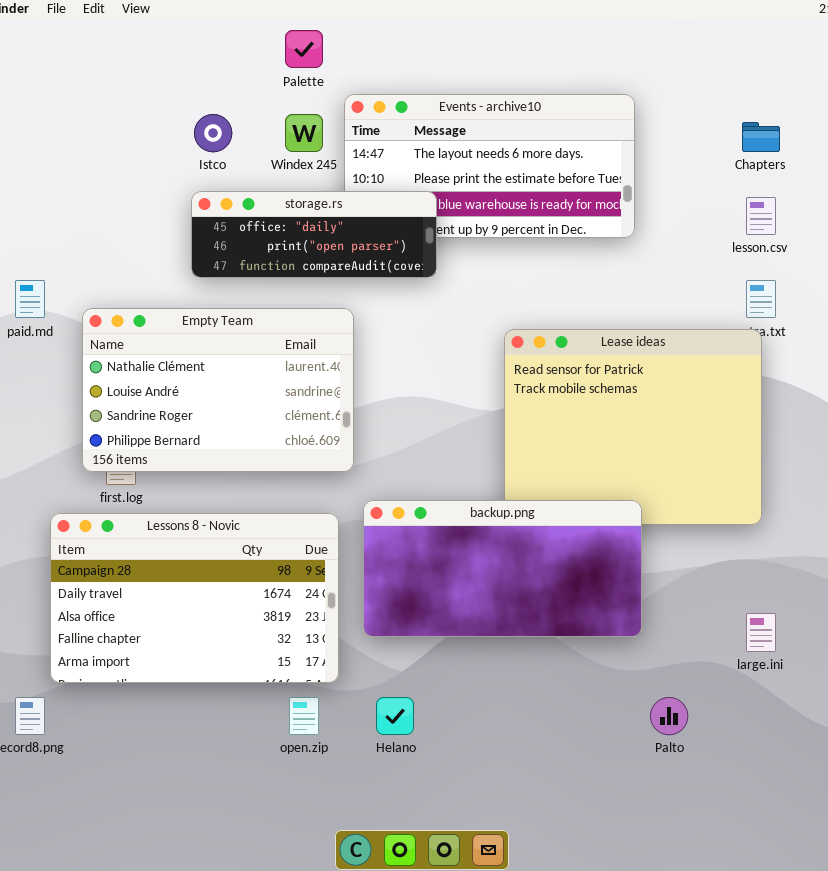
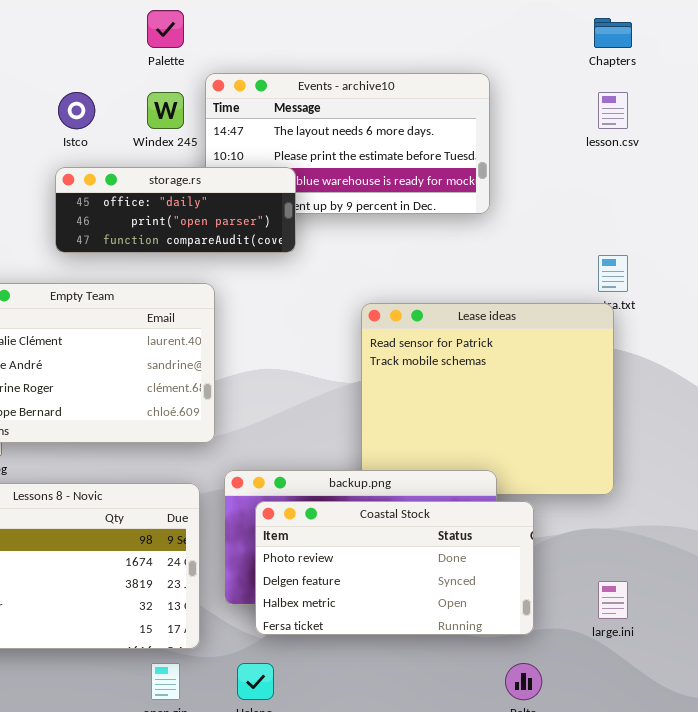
Chapters: [742,122,780,152] -> [594,18,632,48], moved
lesson.csv: [746,197,776,235] -> [598,92,628,129], moved
Coastal Stock: none -> [255,501,534,635], opened

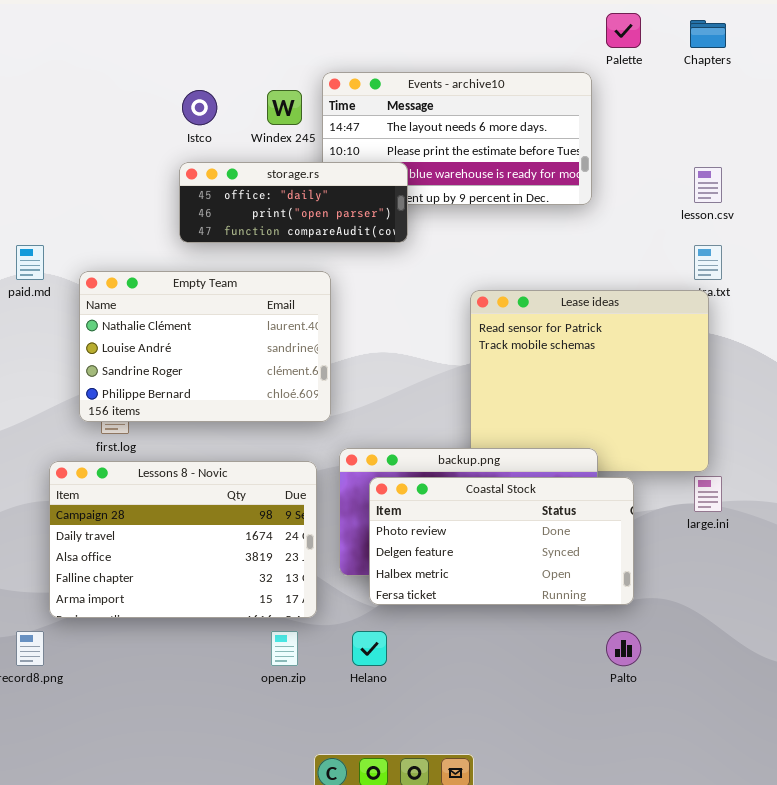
Palette: [147,10,184,48] -> [606,13,641,48], moved
lesson.csv: [598,92,628,129] -> [694,167,722,203], moved
large.ini: [598,581,628,619] -> [694,476,722,512], moved

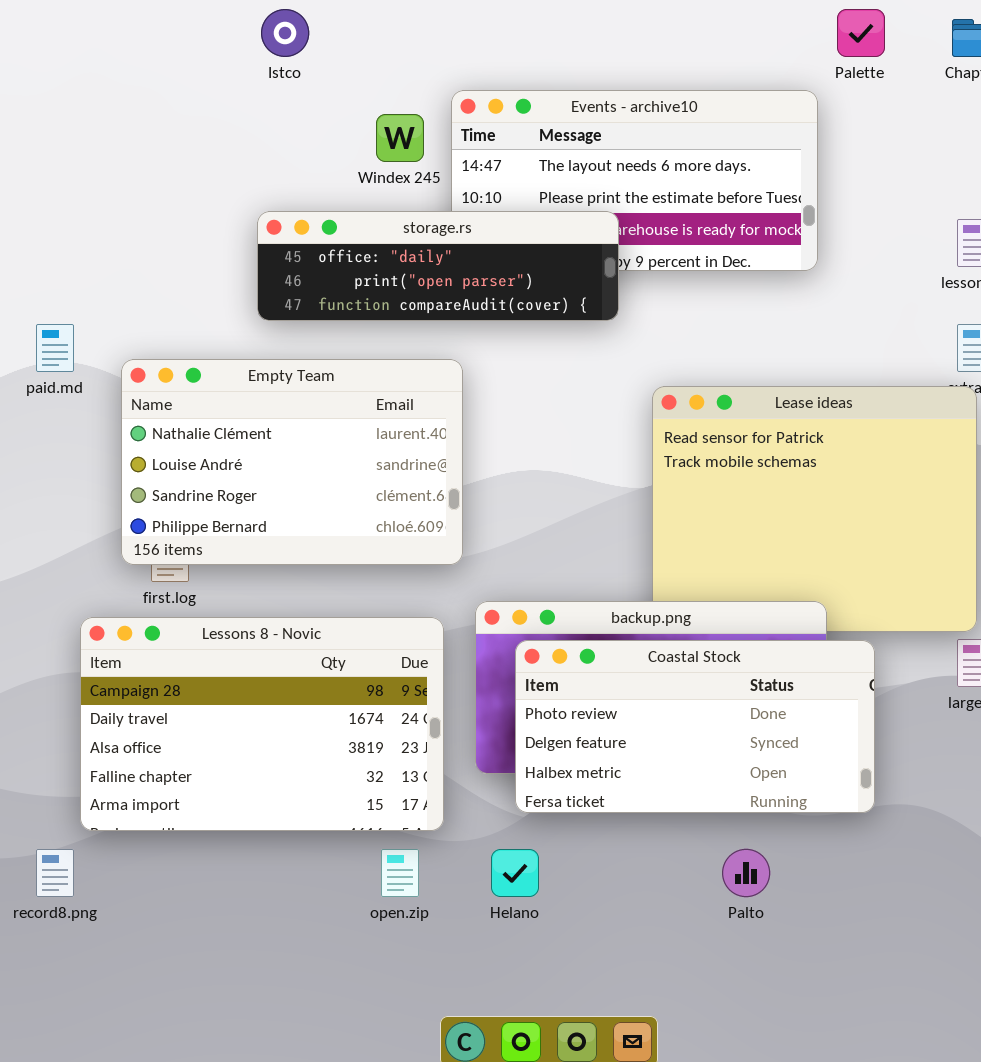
Istco: [182,90,217,125] -> [261,9,309,57], moved
storage.rs: [179,162,408,243] -> [257,211,619,321], resized
Palto: [606,631,641,666] -> [722,849,770,897], moved

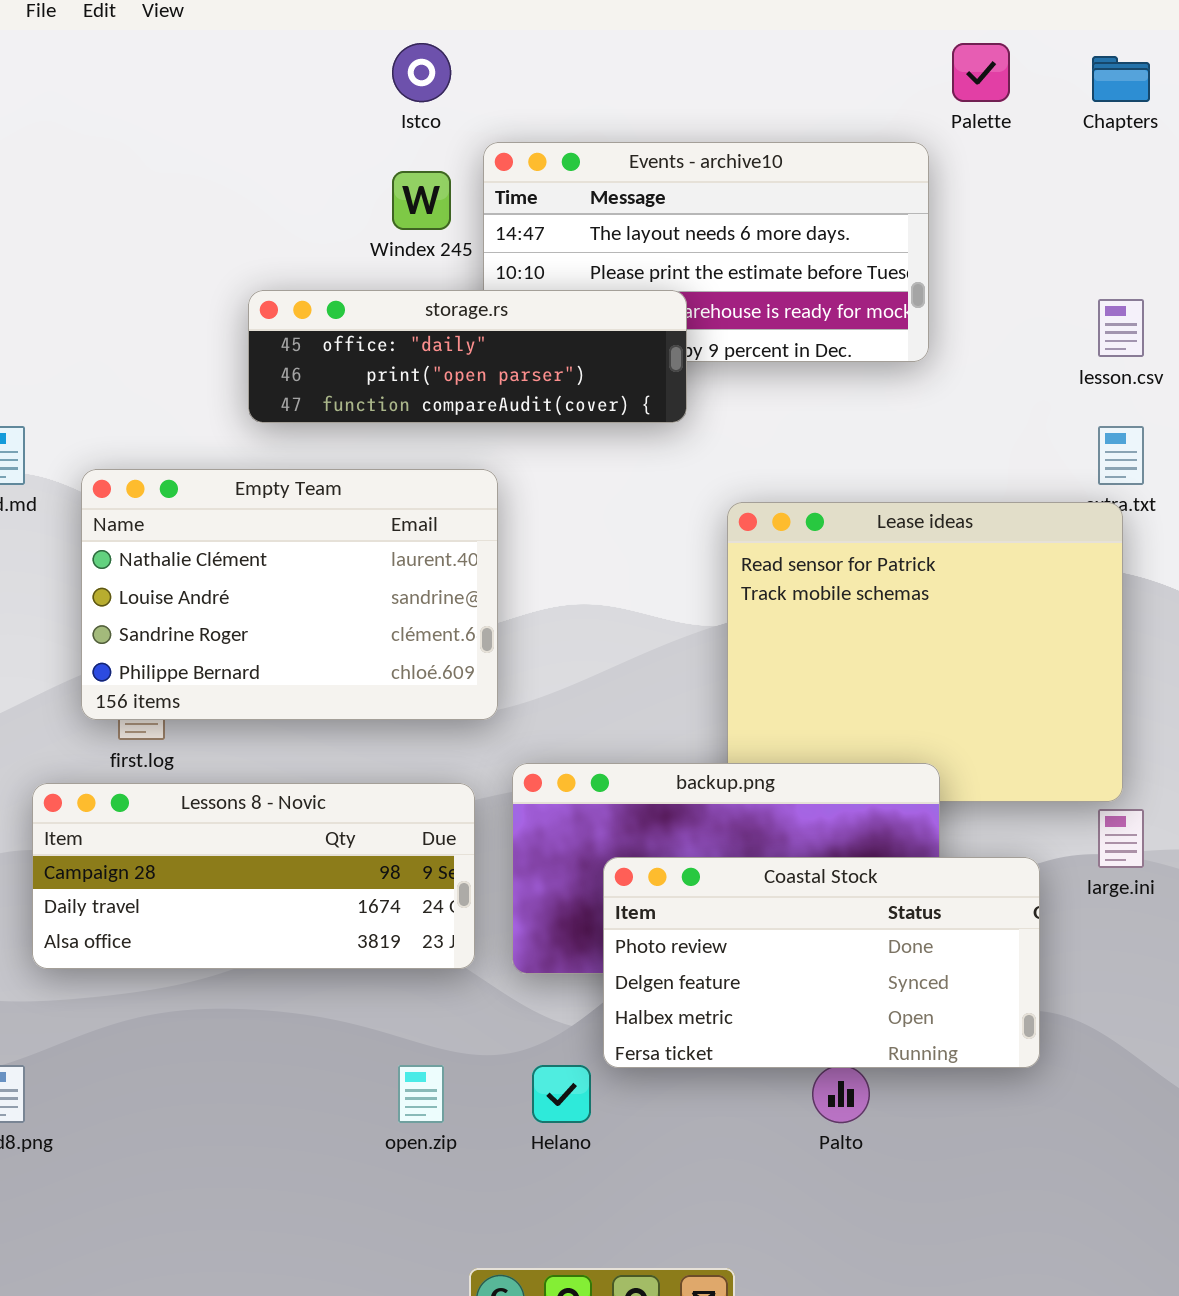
Istco: [261,9,309,57] -> [392,43,451,102], moved
Lessons 8 - Novic: [80,617,444,831] -> [32,783,475,969], resized
Coastal Stock: [515,640,875,813] -> [603,857,1040,1068], moved

